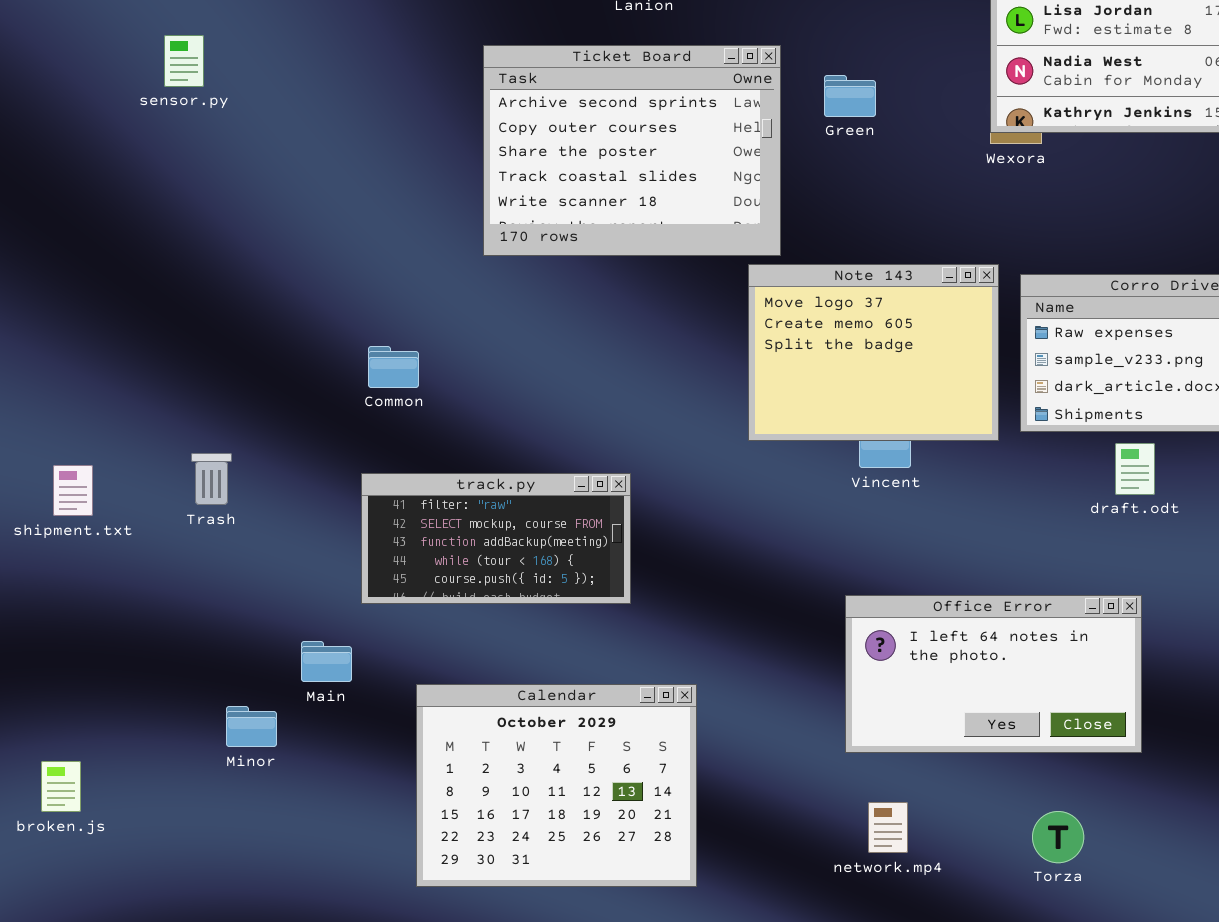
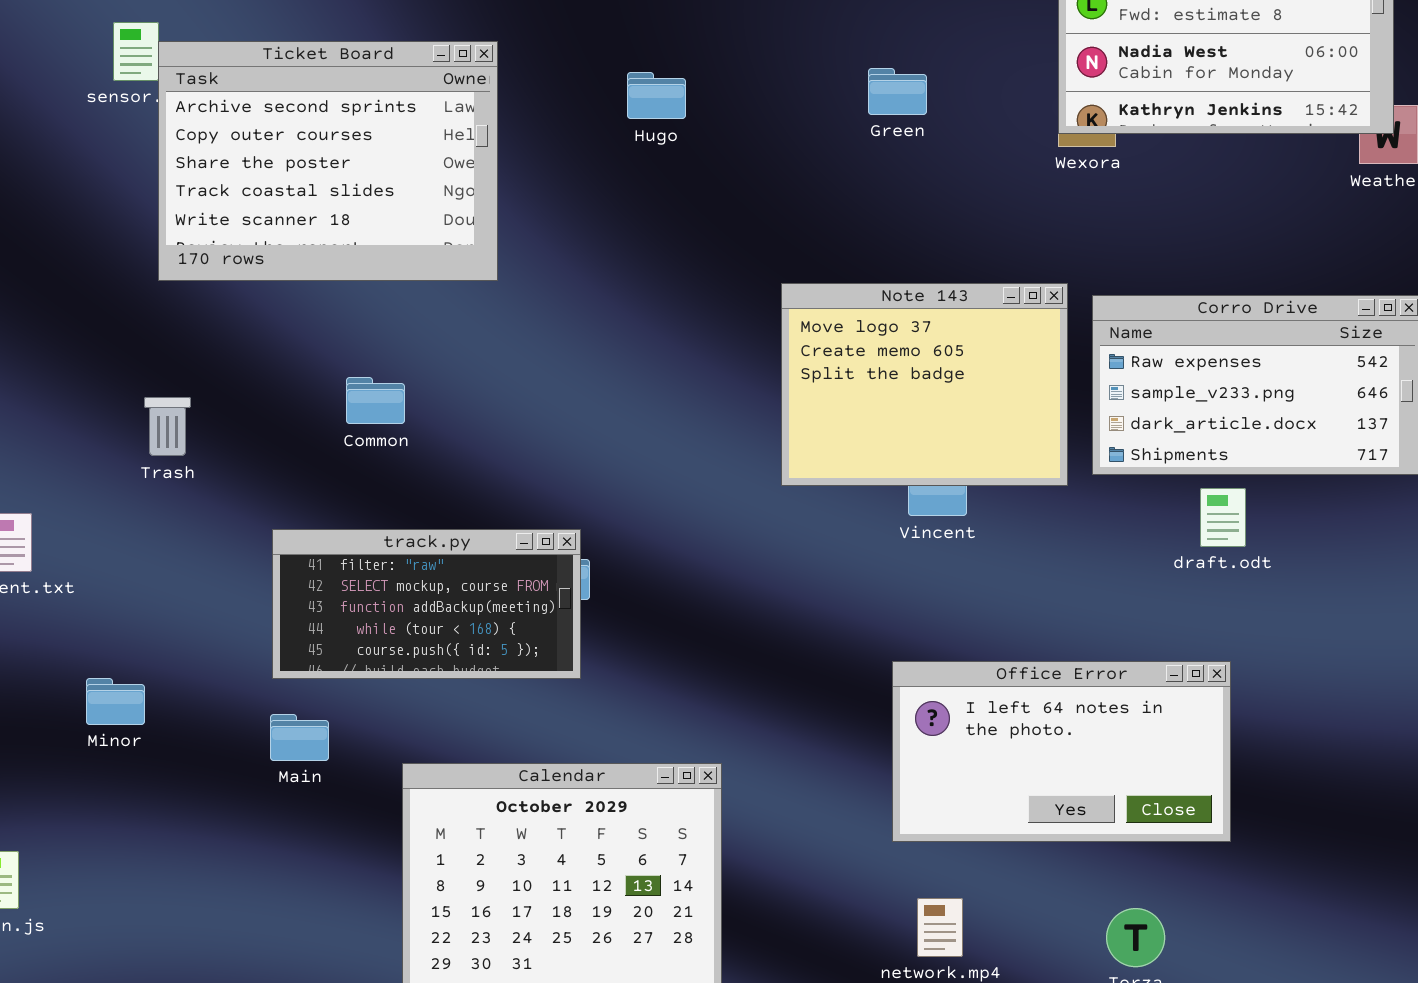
Ticket Board: [483,45,781,256] -> [158,41,498,281], moved
Trash: [191,453,232,505] -> [144,397,191,456], moved
track.py: [361,473,631,604] -> [272,529,581,679], moved
Minor: [226,706,277,747] -> [86,678,145,725], moved

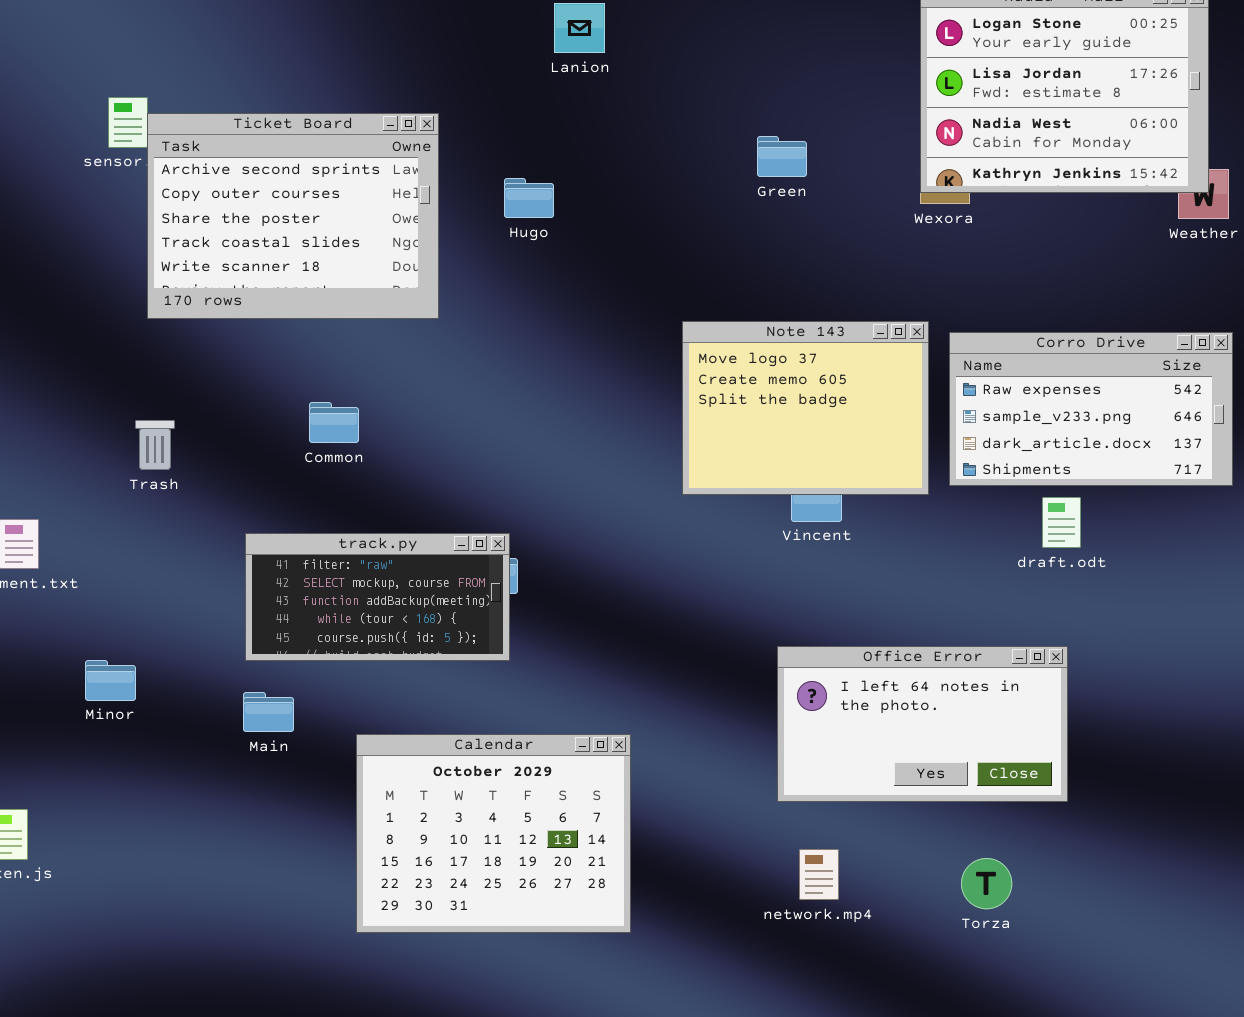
Hugo: [627,72,686,119] -> [504,178,554,218], moved

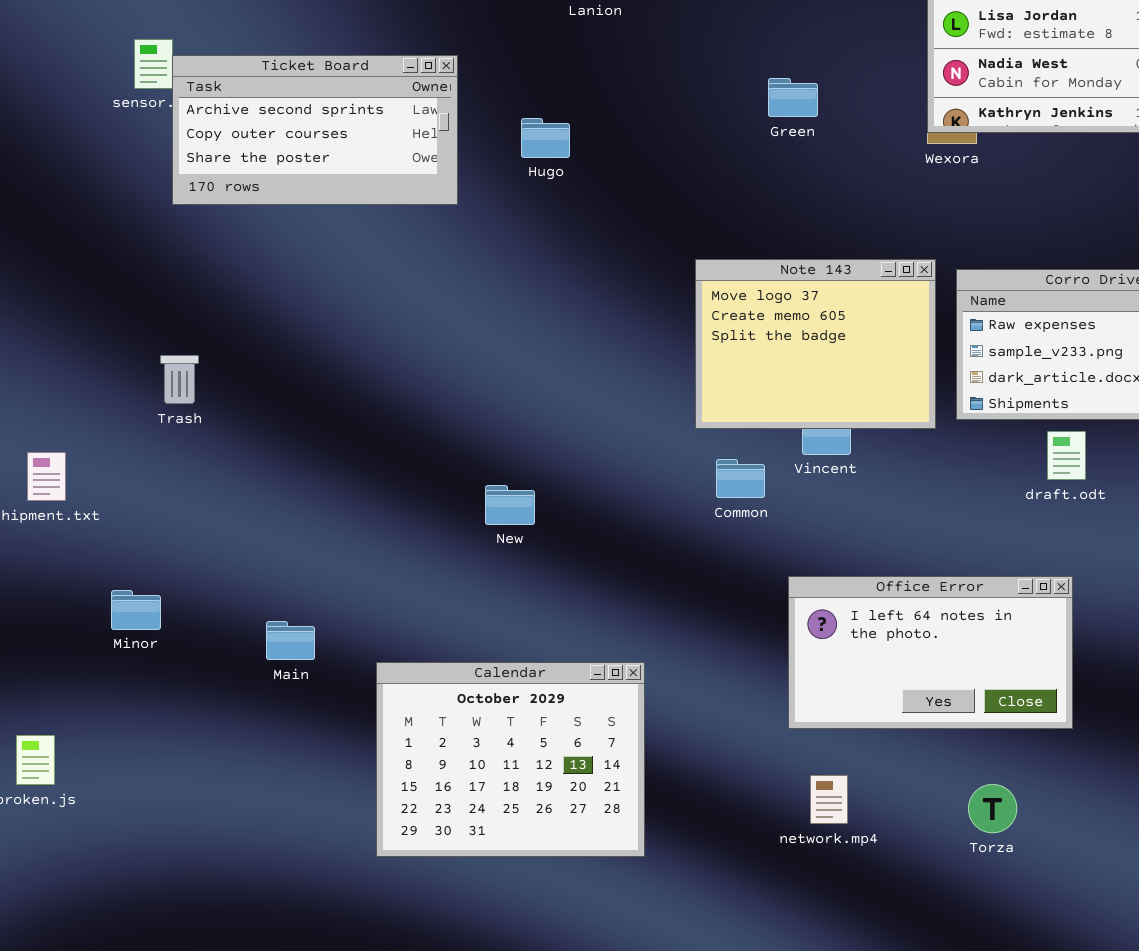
Ticket Board: [147,113,439,319] -> [172,55,458,205], resized
Common: [309,402,359,443] -> [716,459,765,498], moved
track.py: [245,533,510,661] -> none, closed

